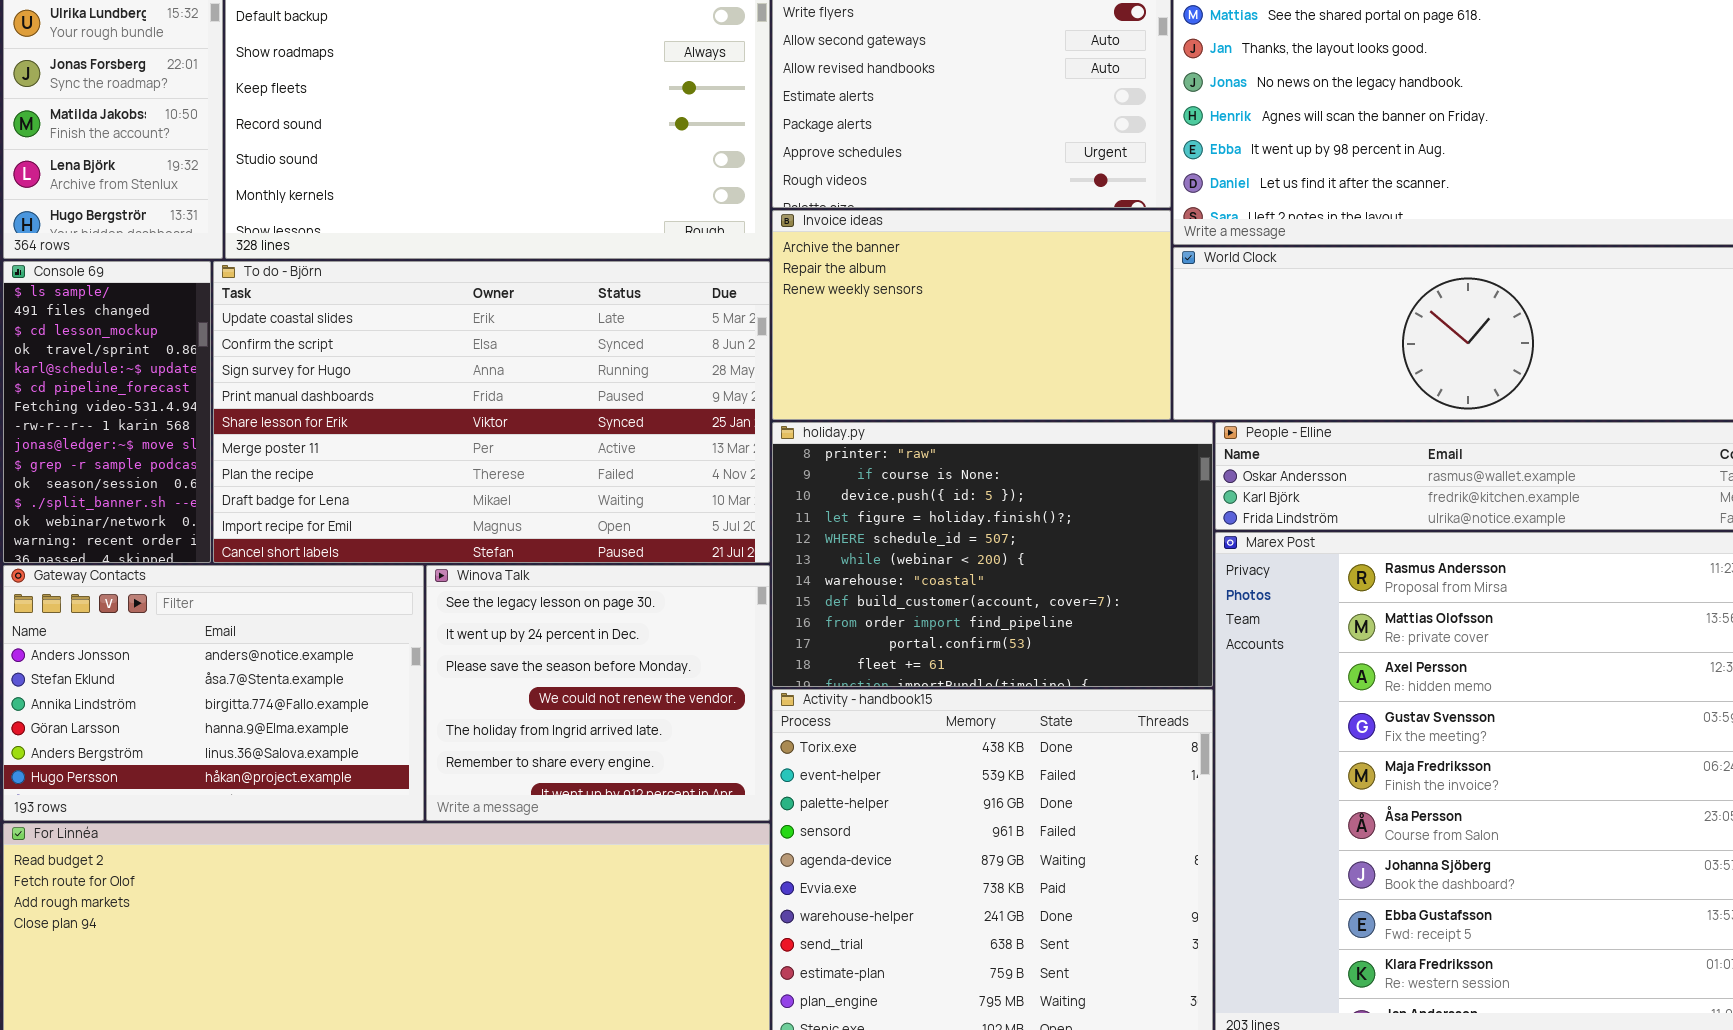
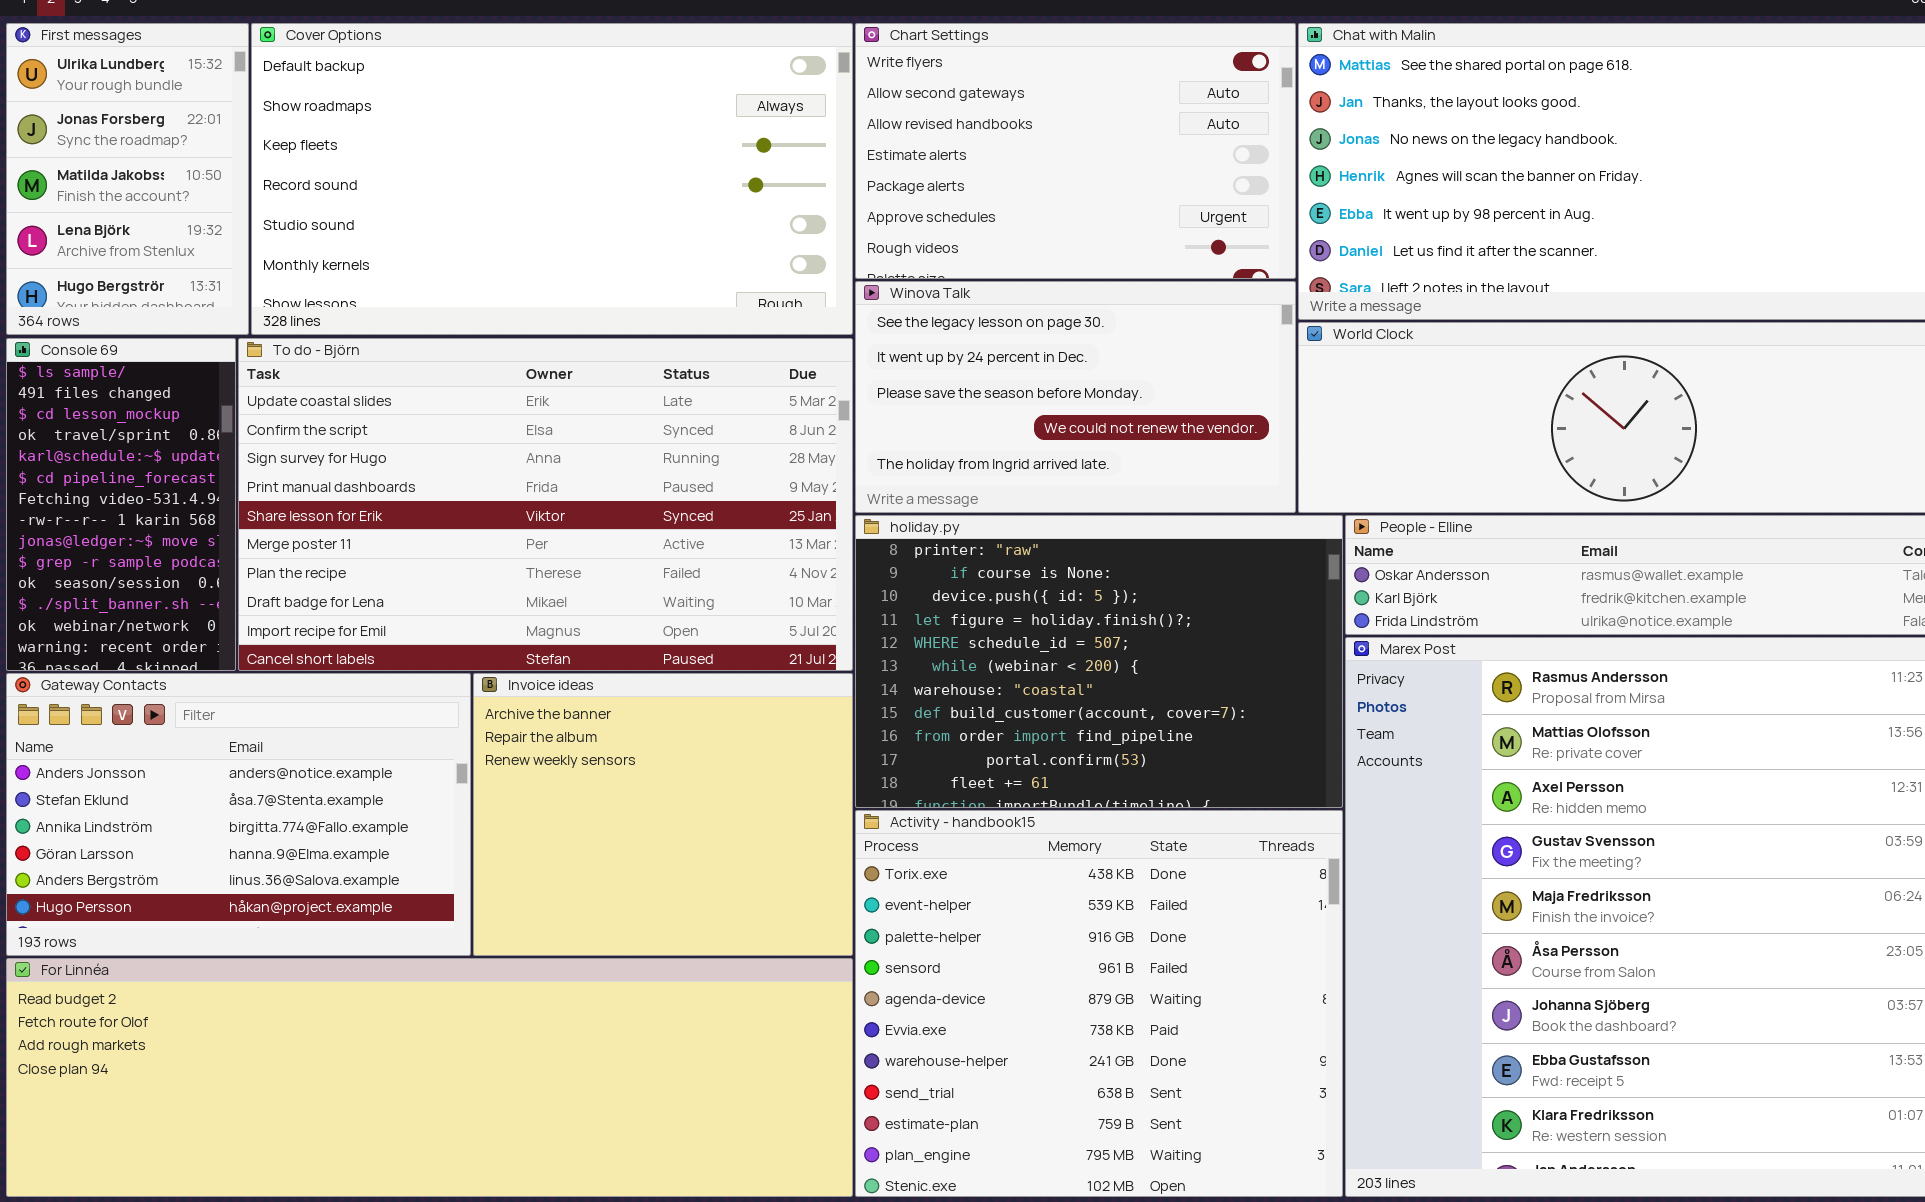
Invoice ideas: [772,210,1171,420] -> [473,673,853,956], moved, resized
Winova Talk: [426,565,770,821] -> [855,281,1296,513], moved, resized

